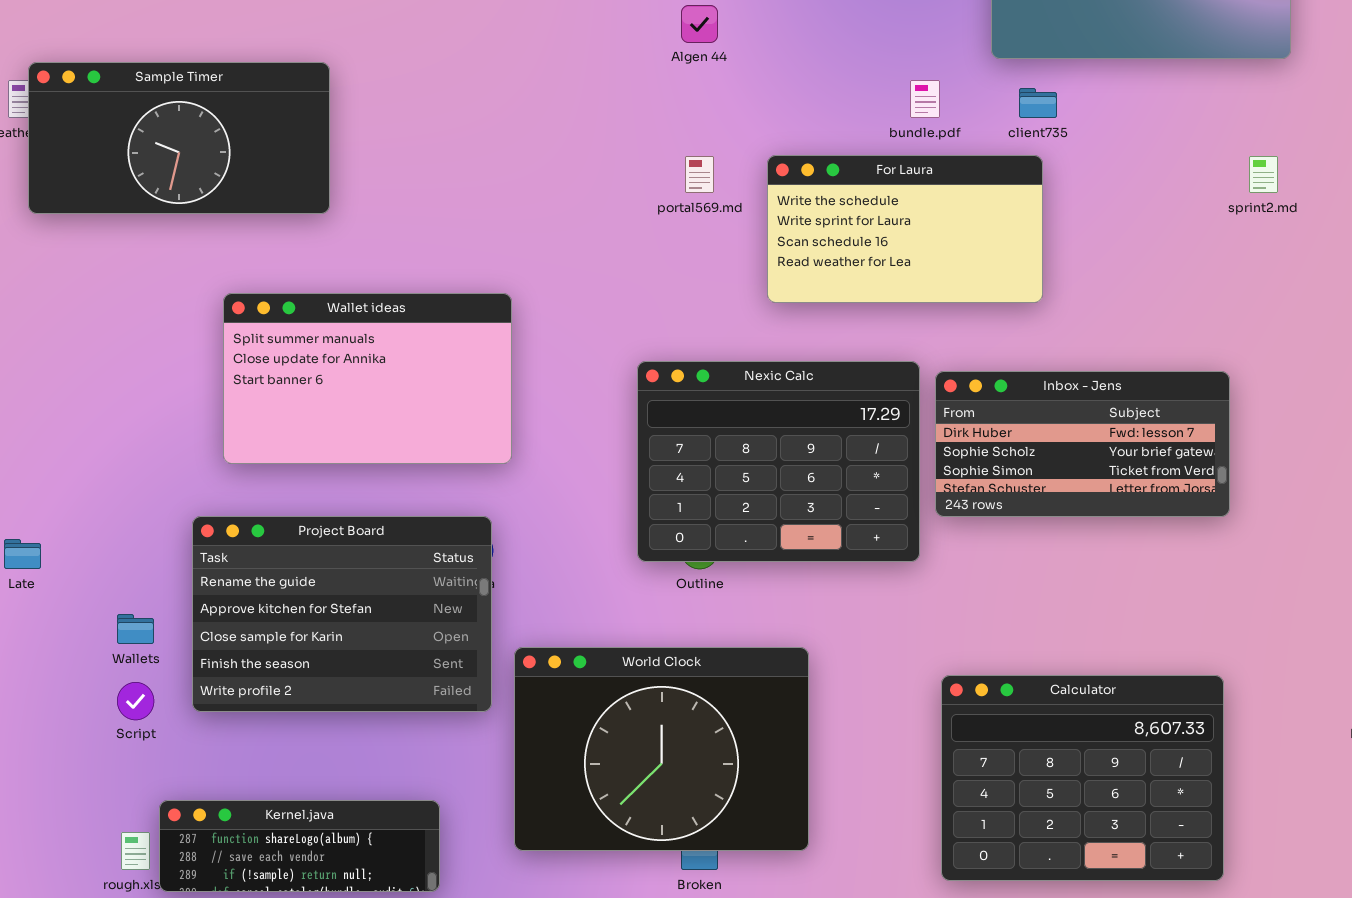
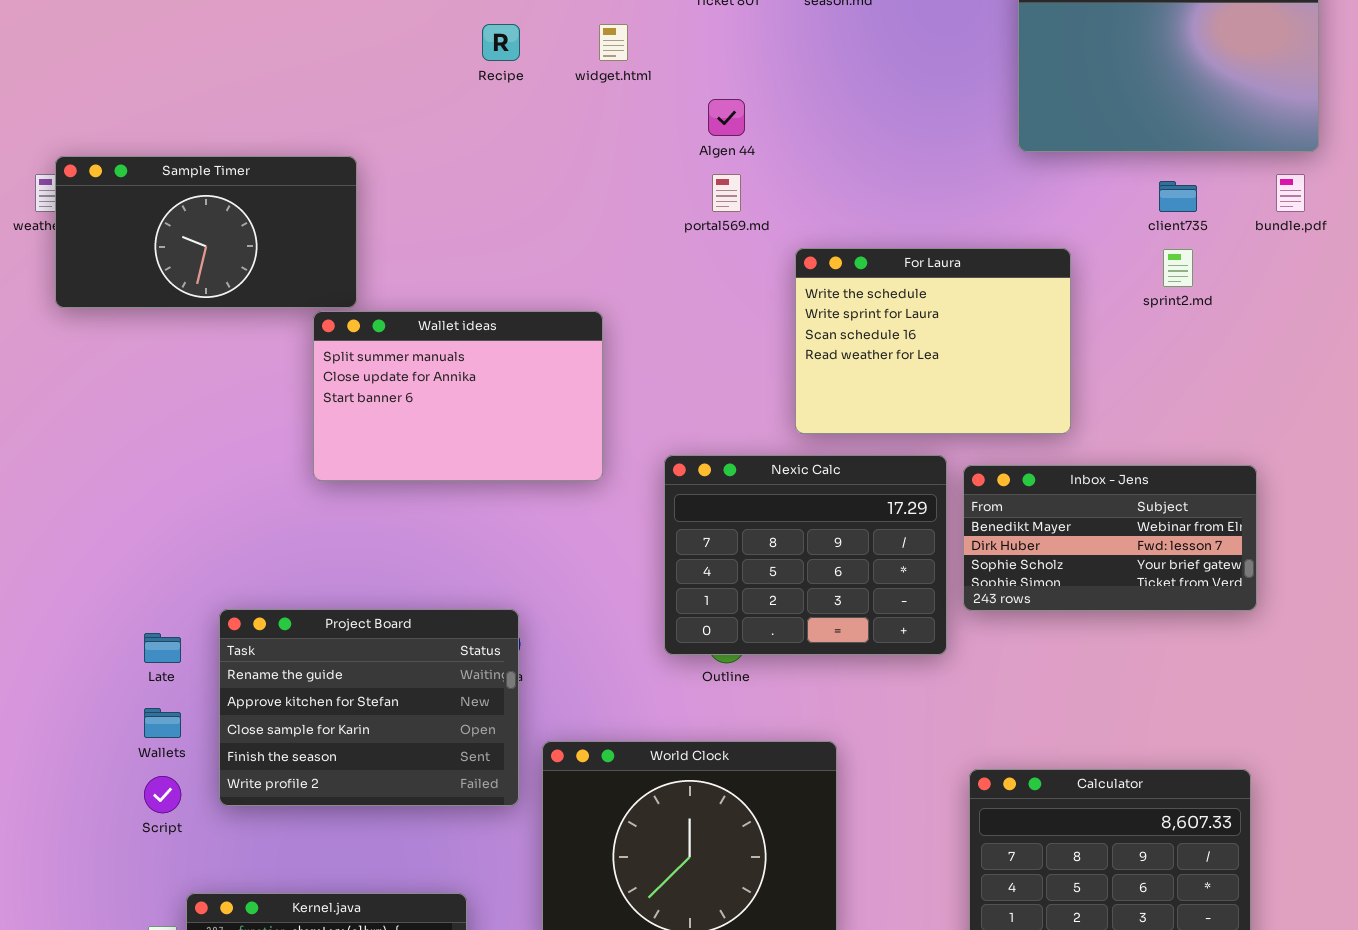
bundle.pdf: [910,80,940,118] -> [1276,174,1305,212], moved
client735: [1019,88,1057,118] -> [1159,181,1197,212], moved
For Laura: [767,155,1043,303] -> [795,248,1071,434], resized
portal569.md: [685,156,714,193] -> [712,174,741,212], moved
sprint2.md: [1249,156,1278,193] -> [1163,249,1193,287], moved
Wallet ideas: [223,293,512,464] -> [313,311,603,481], moved
Inbox - Jens: [935,371,1230,517] -> [963,465,1257,611], scrolled up 1 row
Late: [4,539,41,569] -> [144,633,181,663], moved

